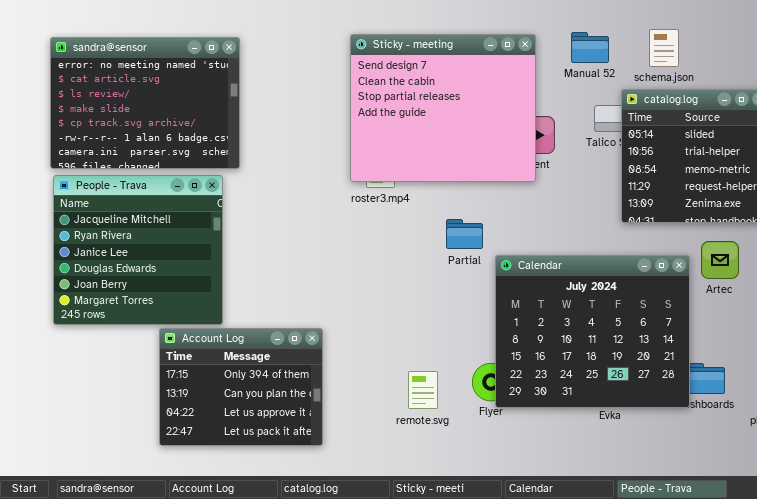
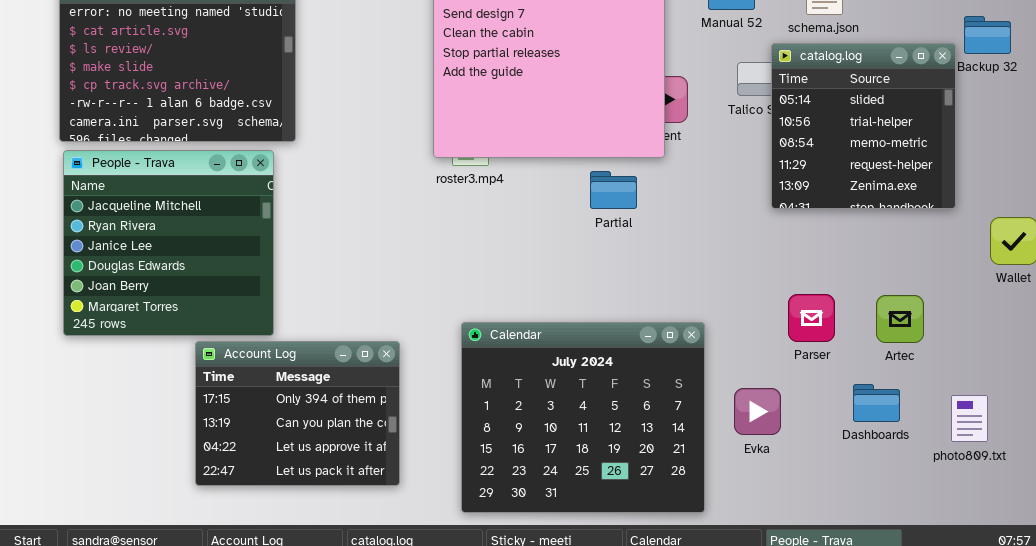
Partial: [446,219,483,249] -> [590,171,637,209], moved
Artec: [701,241,739,279] -> [876,295,924,343], moved
Calendar: [495,255,690,408] -> [461,322,705,513], moved

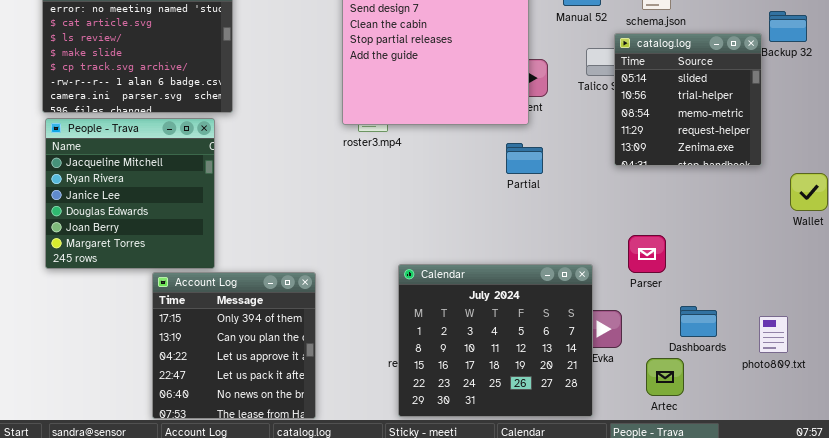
Partial: [590,171,637,209] -> [506,143,543,174], moved
Artec: [876,295,924,343] -> [646,358,684,396], moved
Calendar: [461,322,705,513] -> [398,264,593,417], moved
Account Log: [195,341,400,486] -> [152,272,316,419], resized

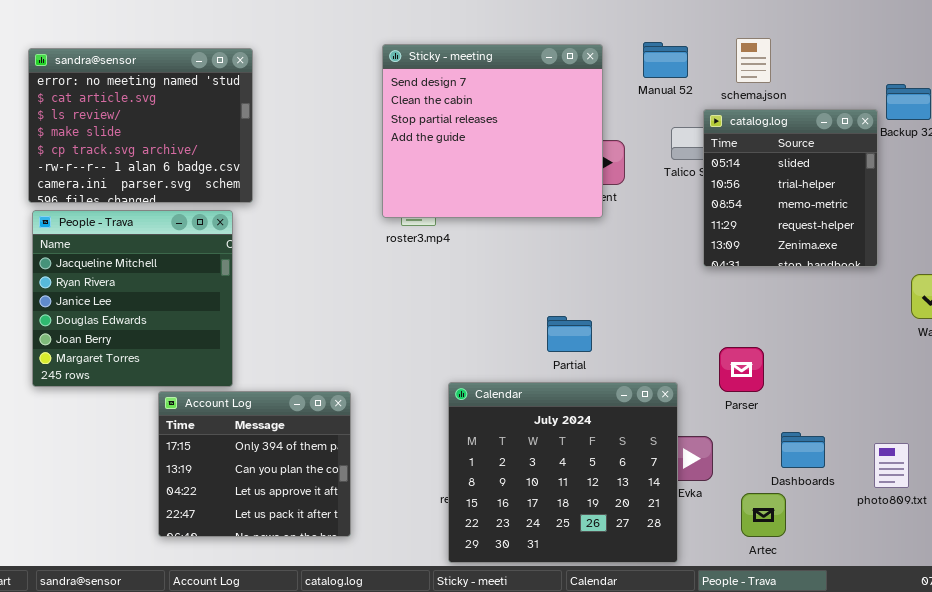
Partial: [506,143,543,174] -> [547,316,592,352], moved
Account Log: [152,272,316,419] -> [158,391,351,537], resized

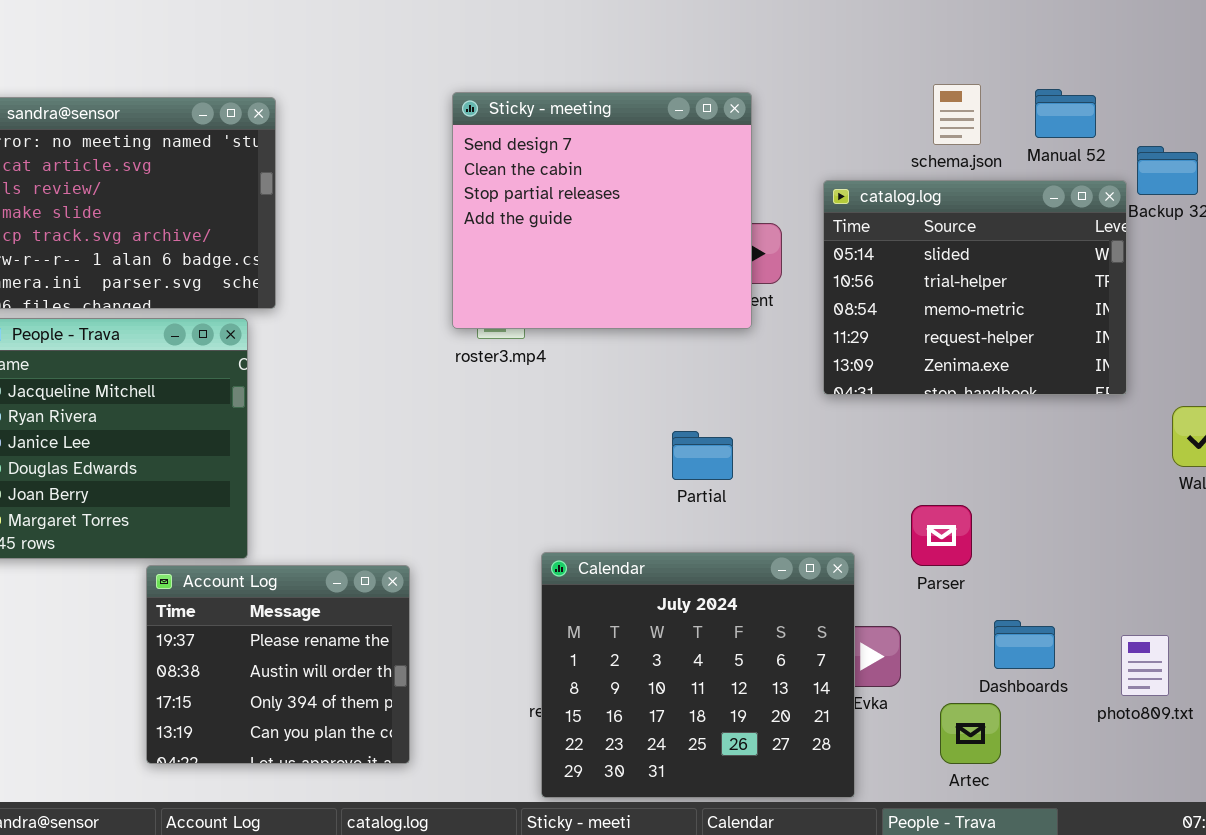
Manual 52: [643,42,688,78] -> [1035,89,1096,138], moved
catalog.log: [703,109,878,267] -> [823,180,1127,395], resized
Partial: [547,316,592,352] -> [672,431,733,480], moved
Account Log: [158,391,351,537] -> [146,565,410,764], scrolled up 2 rows

